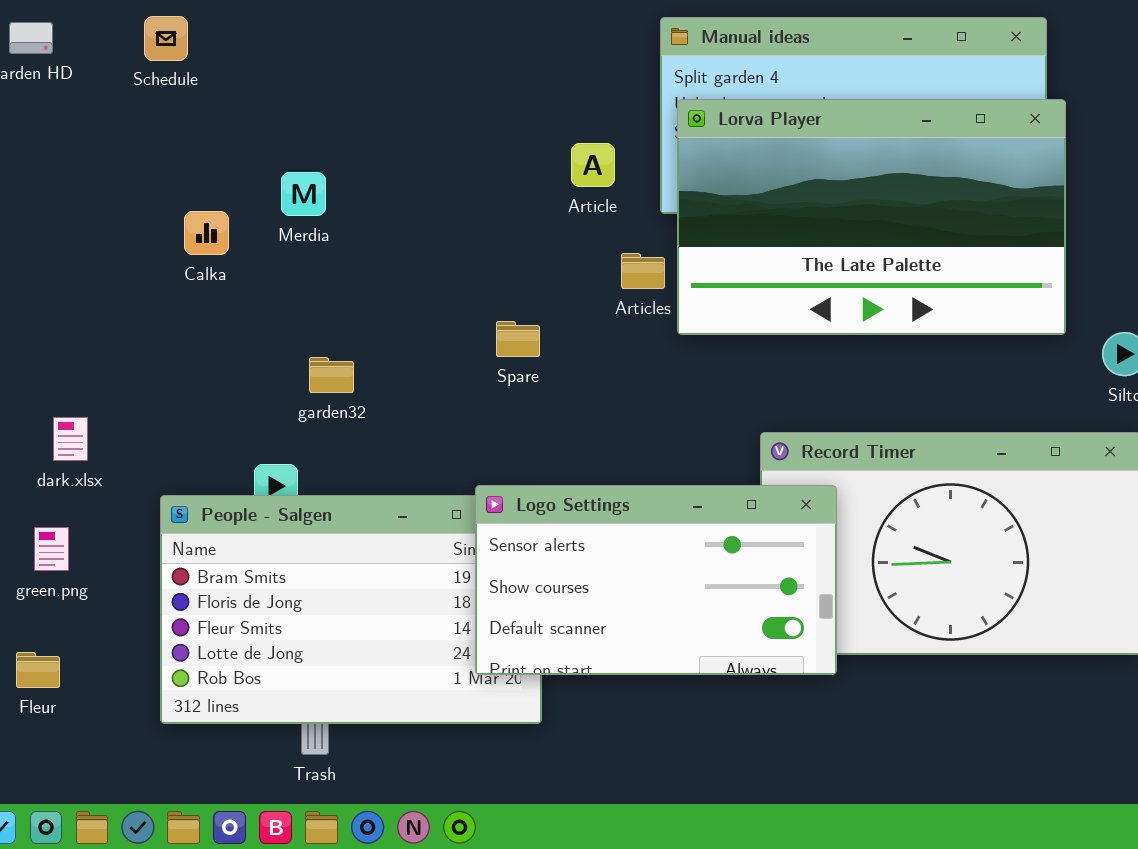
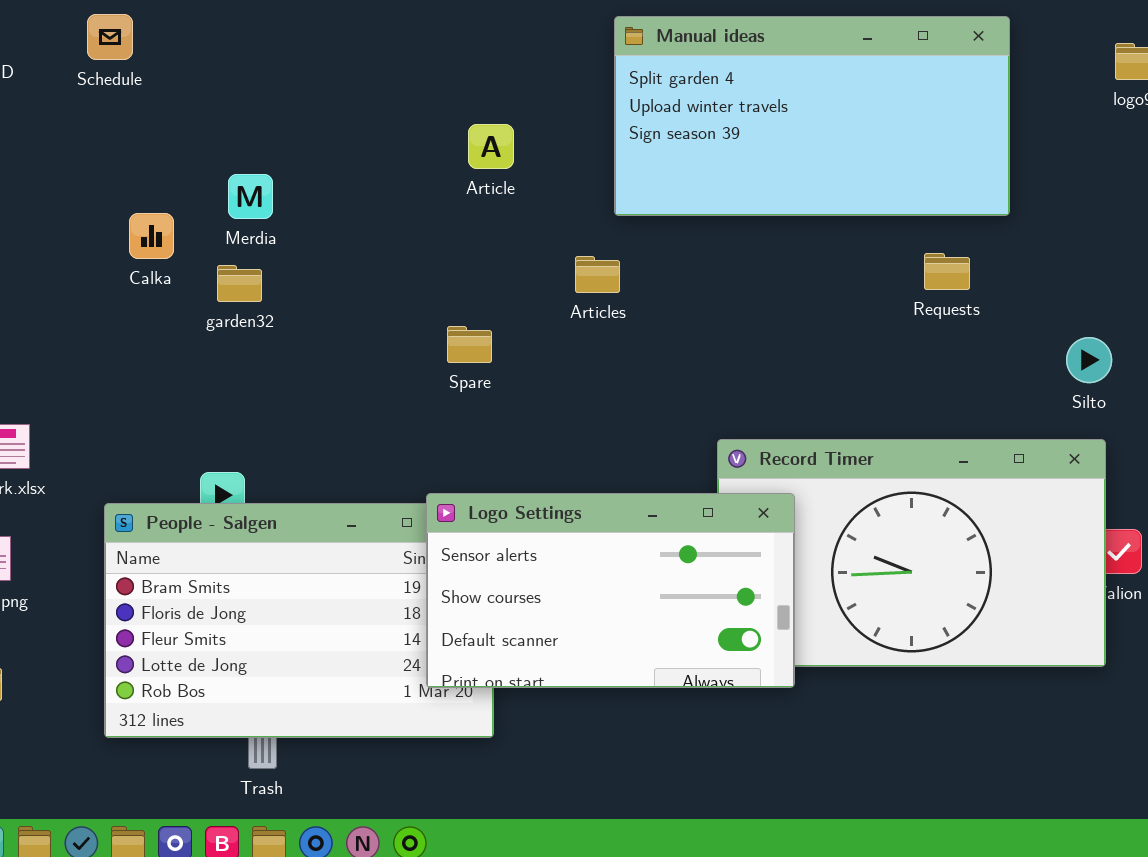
Lorva Player: [677,99,1066,335] -> none, closed
Article: [571,143,615,187] -> [468,124,514,169], moved
garden32: [309,357,354,393] -> [217,265,262,302], moved

